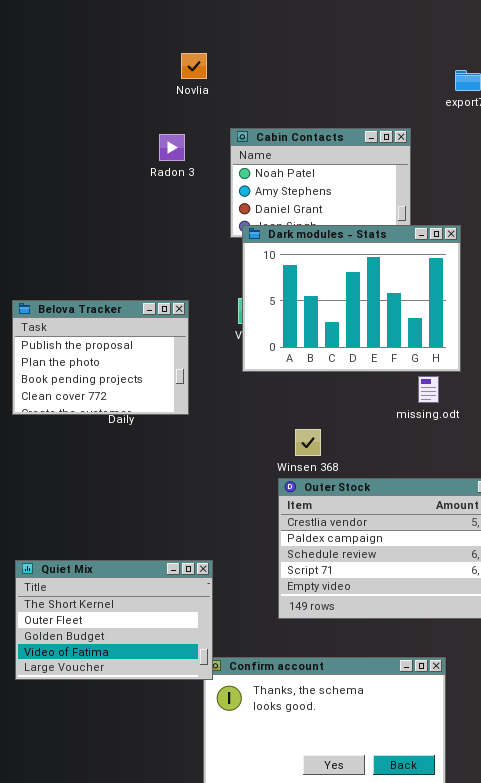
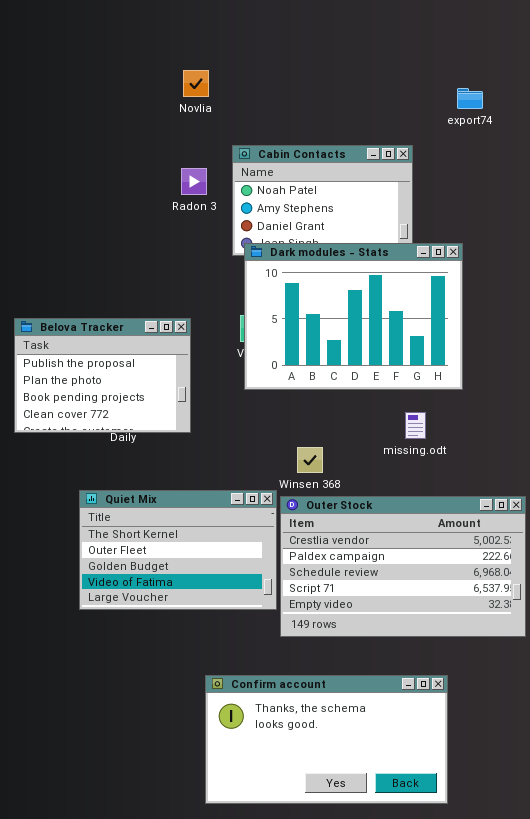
Radon 3: [159,134,185,161] -> [181,168,207,195], moved
missing.odt: [418,376,439,403] -> [405,412,426,439], moved
Quiet Mix: [15,560,213,680] -> [79,490,277,610], moved

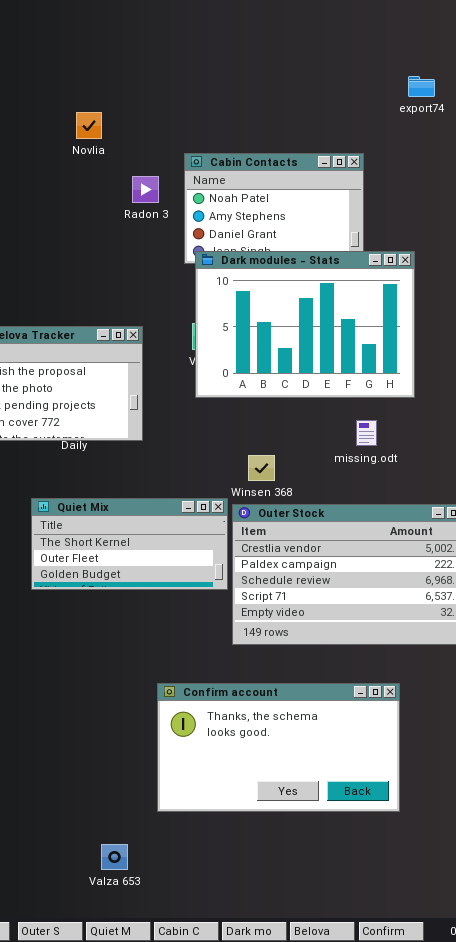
Novlia: [183,70,209,97] -> [76,112,102,139], moved
export74: [457,88,483,109] -> [408,76,435,97], moved
Quiet Mix: [79,490,277,610] -> [31,498,228,590], resized

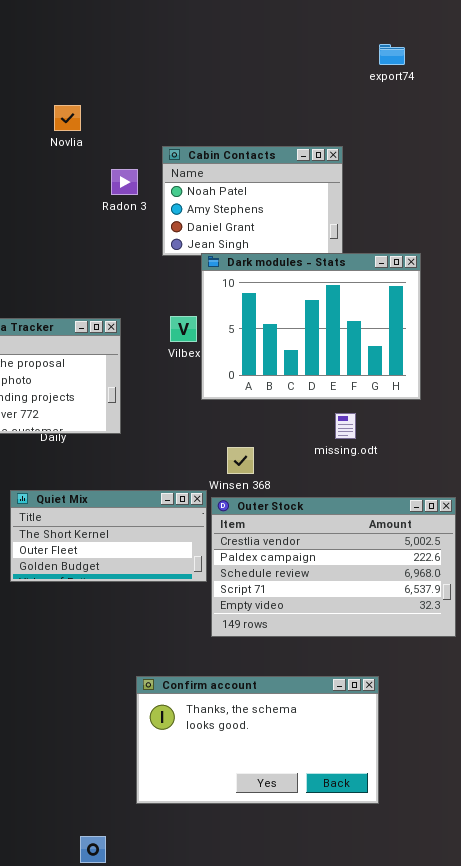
export74: [408,76,435,97] -> [379,44,405,65], moved
Dark modules - Stats: [195,251,415,398] -> [201,253,421,400], moved

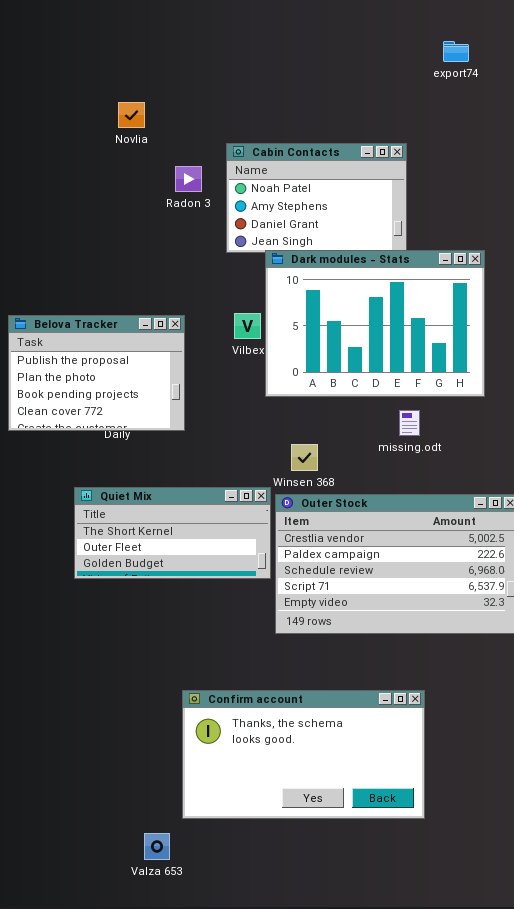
Confirm account: [136,676,379,804] -> [182,690,425,819], moved

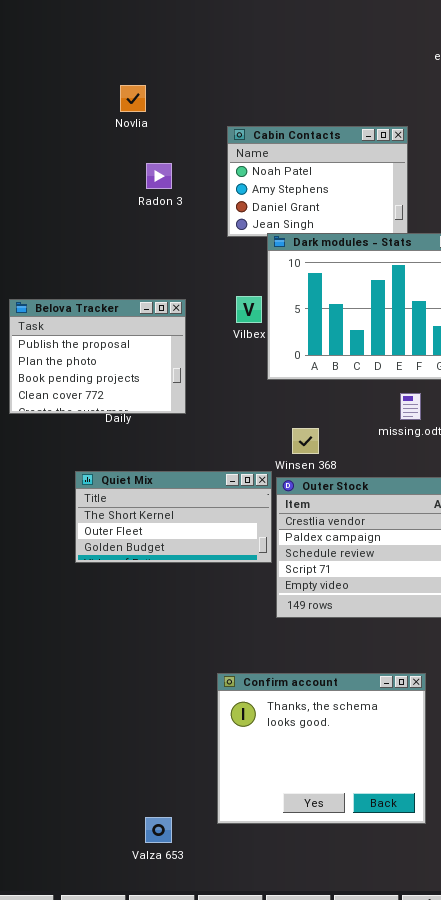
Radon 3: [175,166,202,192] -> [146,163,172,189], moved
Confirm account: [182,690,425,819] -> [217,673,426,824], resized

